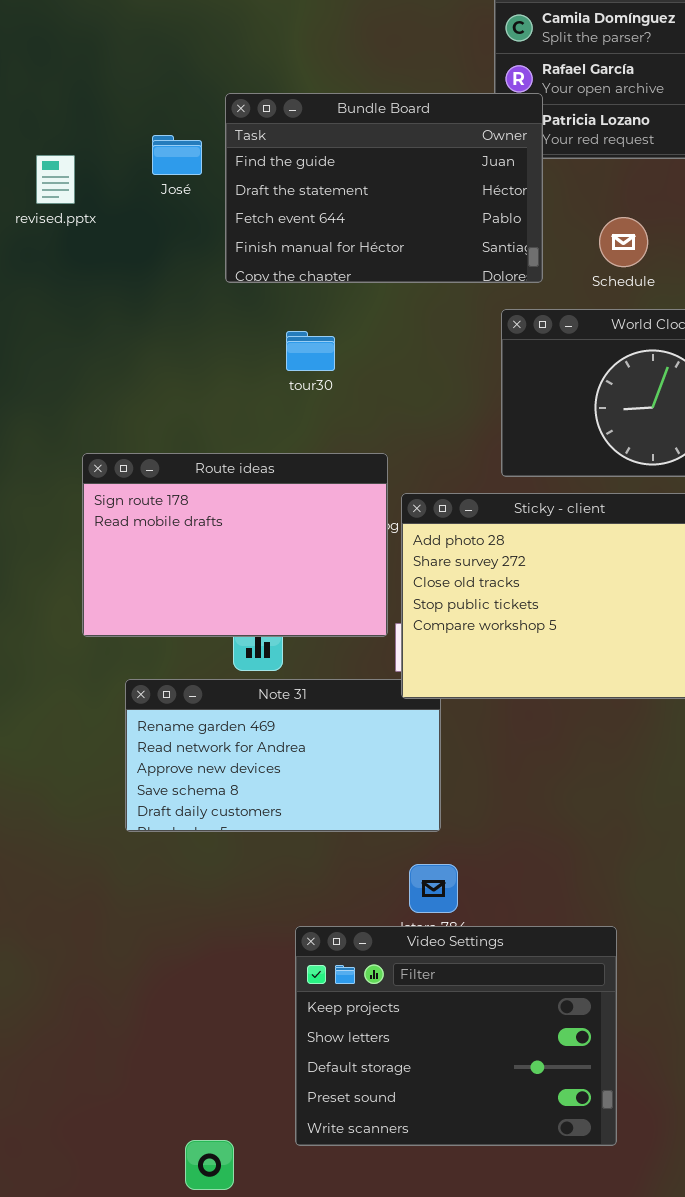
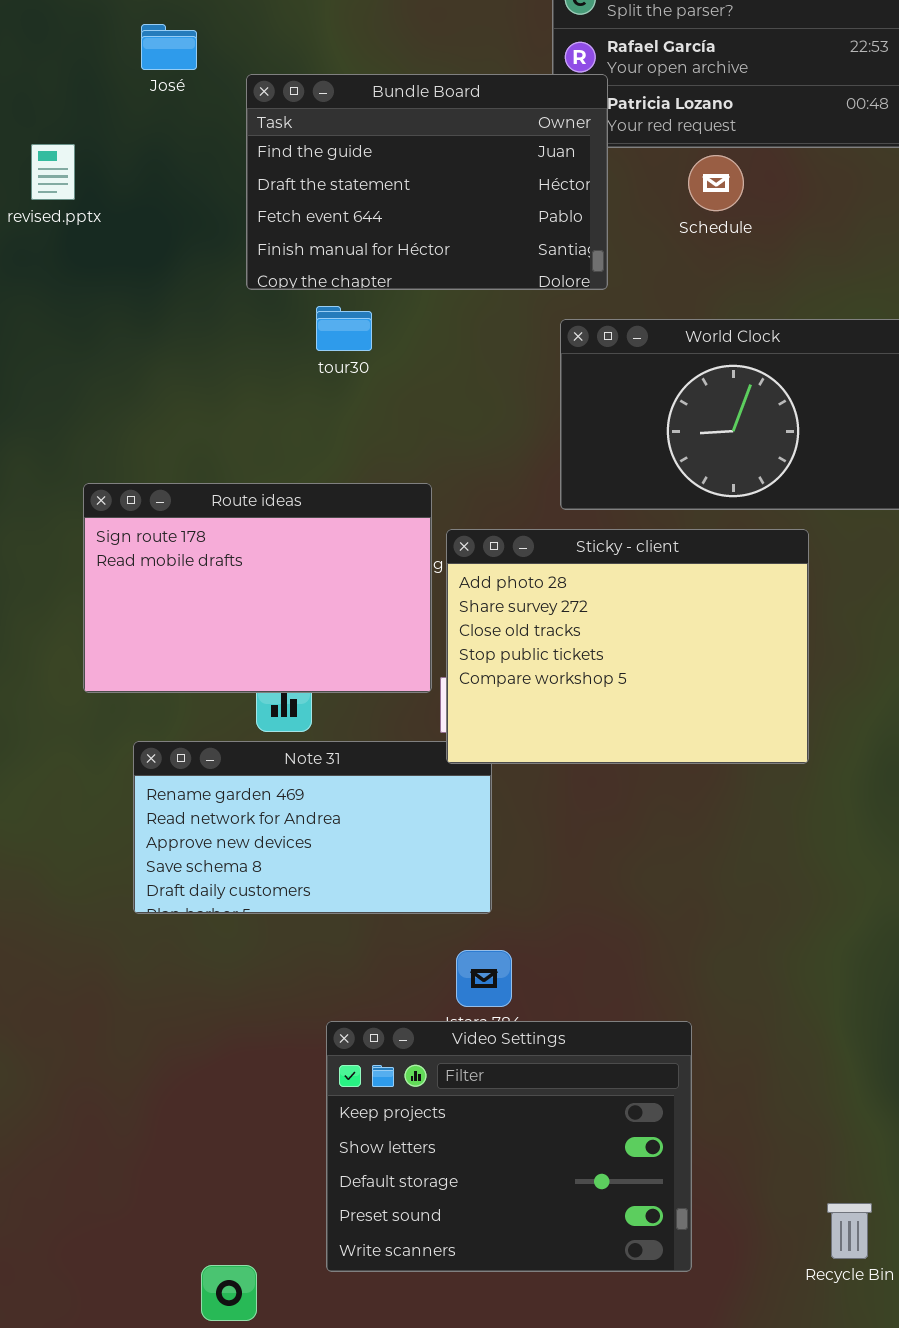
José: [152,135,202,175] -> [141,24,197,70], moved
Schedule: [599,217,648,267] -> [688,155,744,211], moved
tour30: [286,331,335,371] -> [316,306,372,351], moved

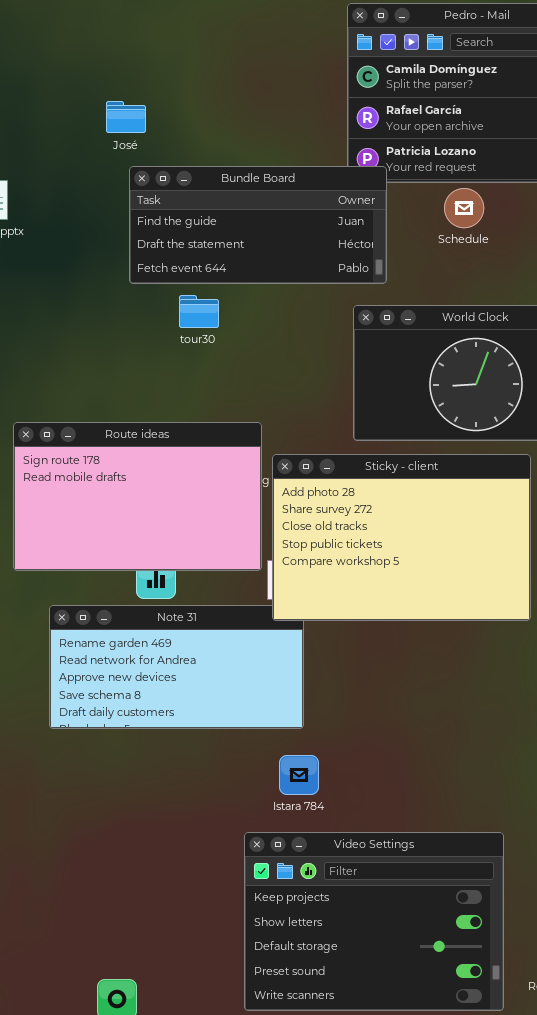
José: [141,24,197,70] -> [106,101,146,133], moved
Bundle Board: [246,74,608,290] -> [129,166,387,284], resized
Video Settings: [326,1021,692,1272] -> [244,832,504,1011], moved

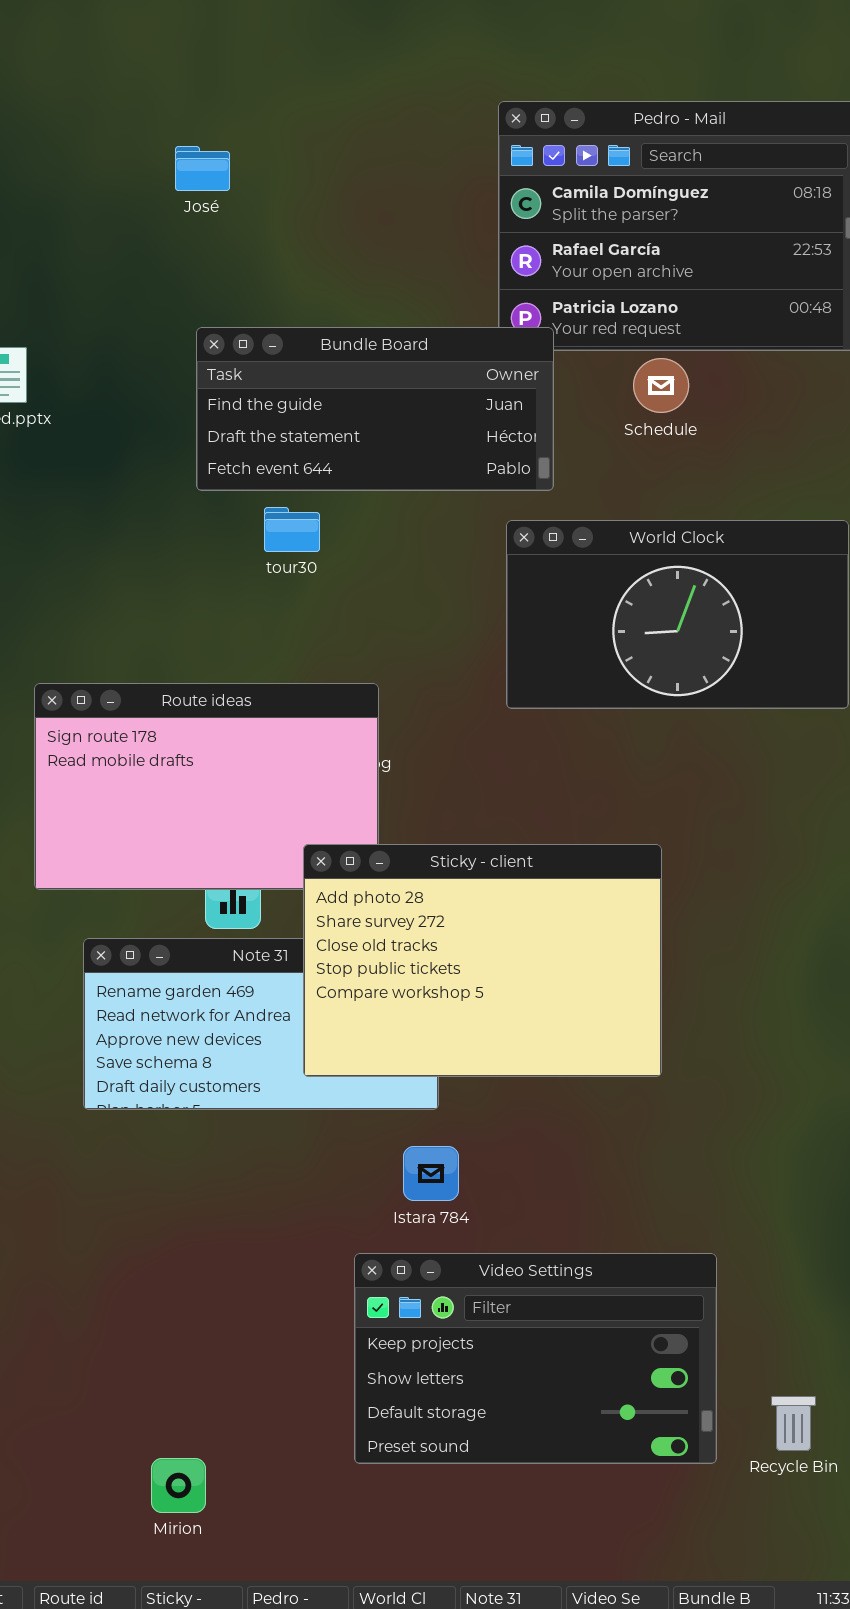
José: [106,101,146,133] -> [175,146,230,191], moved
Sticky - client: [272,454,531,621] -> [303,844,662,1077], moved
Video Settings: [244,832,504,1011] -> [354,1253,717,1464], resized

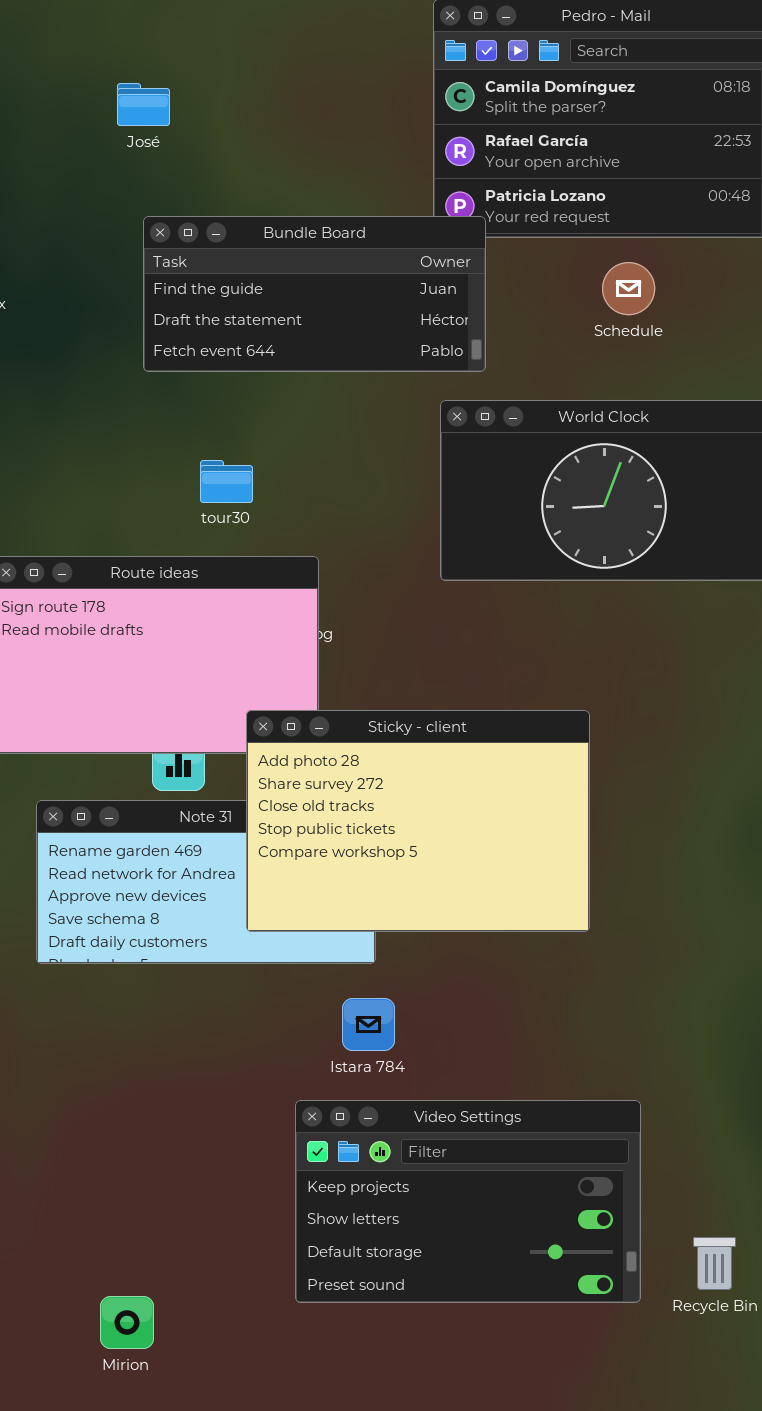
José: [175,146,230,191] -> [117,83,170,126], moved
Schedule: [633,358,689,413] -> [602,262,655,315], moved
tour30: [264,507,320,552] -> [200,460,253,503], moved

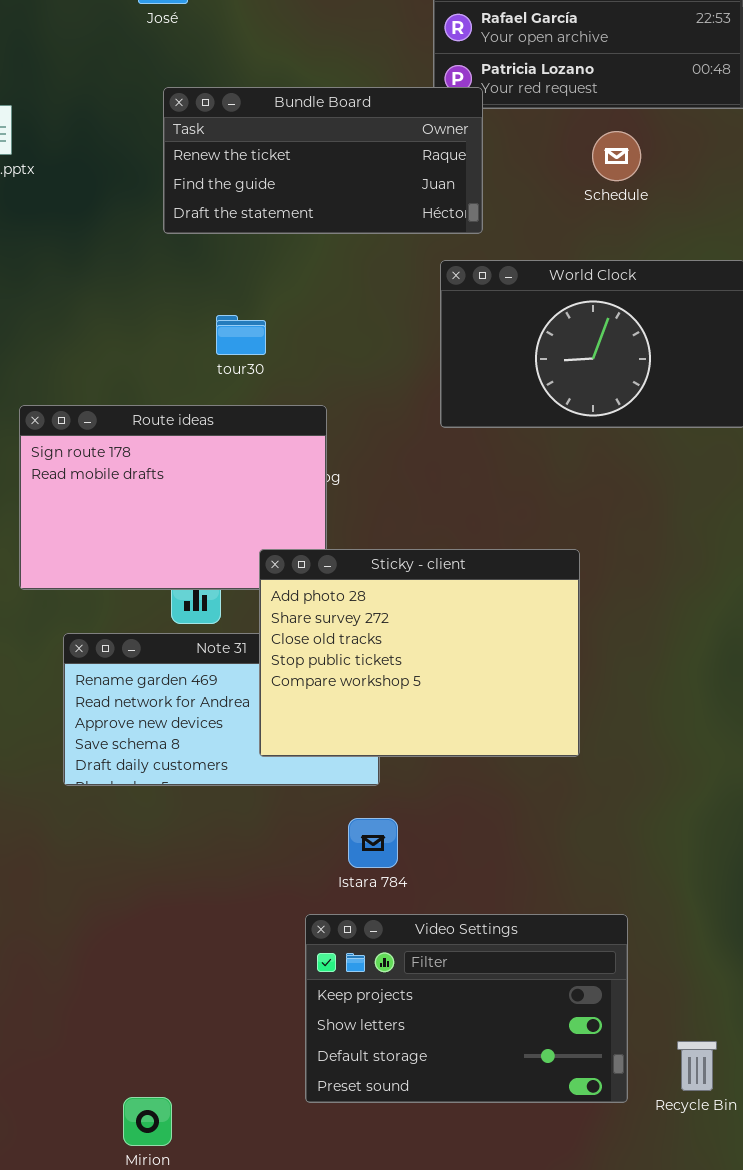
Bundle Board: [143,216,486,372] -> [163,87,483,234], scrolled up 1 row

